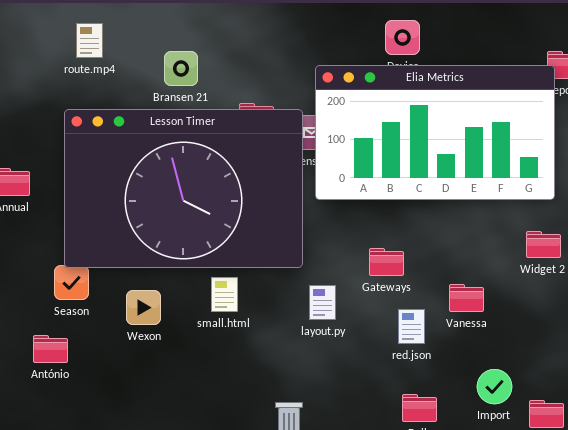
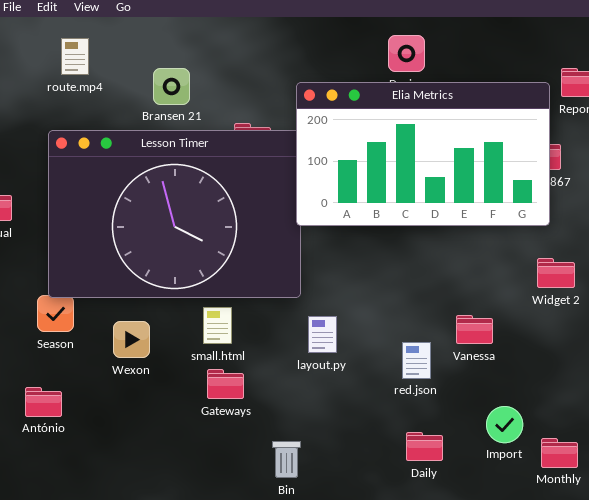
Elia Metrics: [315,65,555,200] -> [296,82,550,226], moved
Gateways: [369,248,404,276] -> [207,369,244,399], moved
António: [33,335,68,363] -> [25,387,62,417], moved

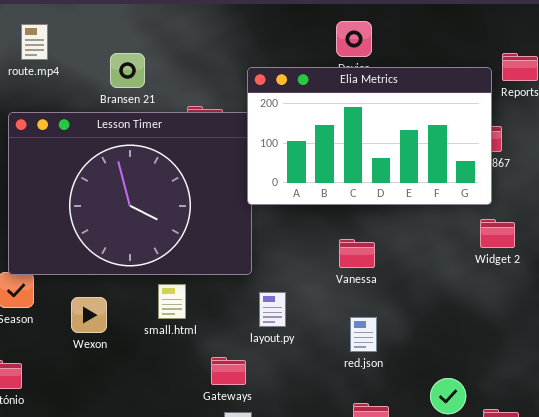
Widget 2: [537,258,575,288] -> [480,219,515,248], moved
Vanessa: [456,315,493,344] -> [339,239,375,268], moved
Gateways: [207,369,244,399] -> [211,357,246,385], moved

